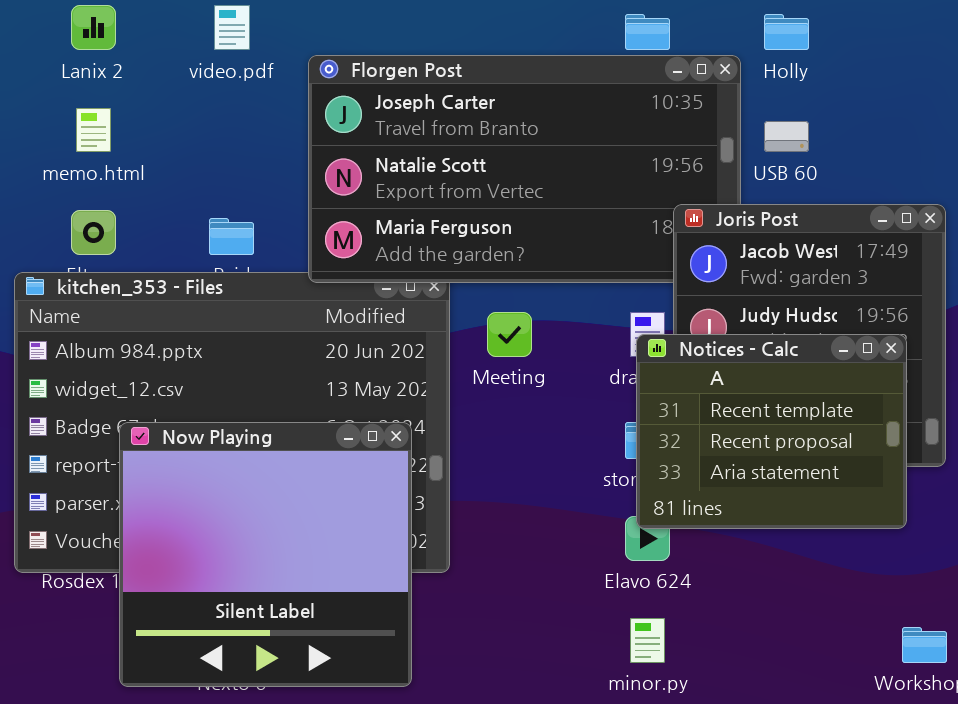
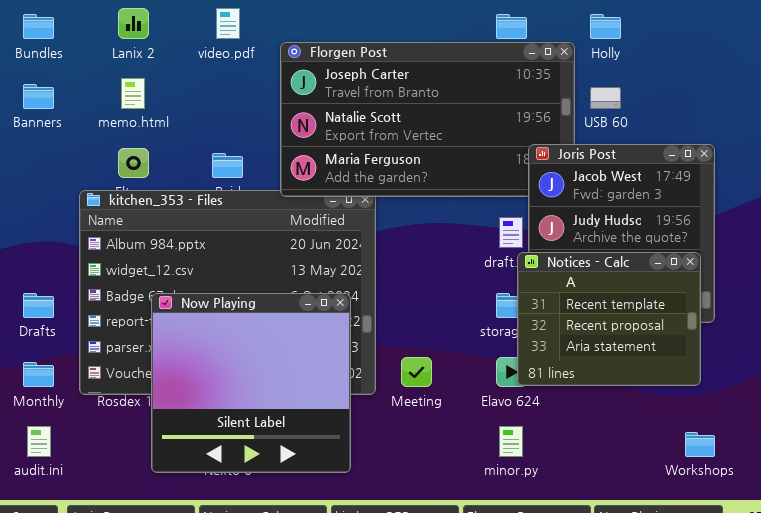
Meeting: [487,312,532,357] -> [401,357,432,387], moved
Notices - Calc: [636,334,907,529] -> [517,252,701,386], moved

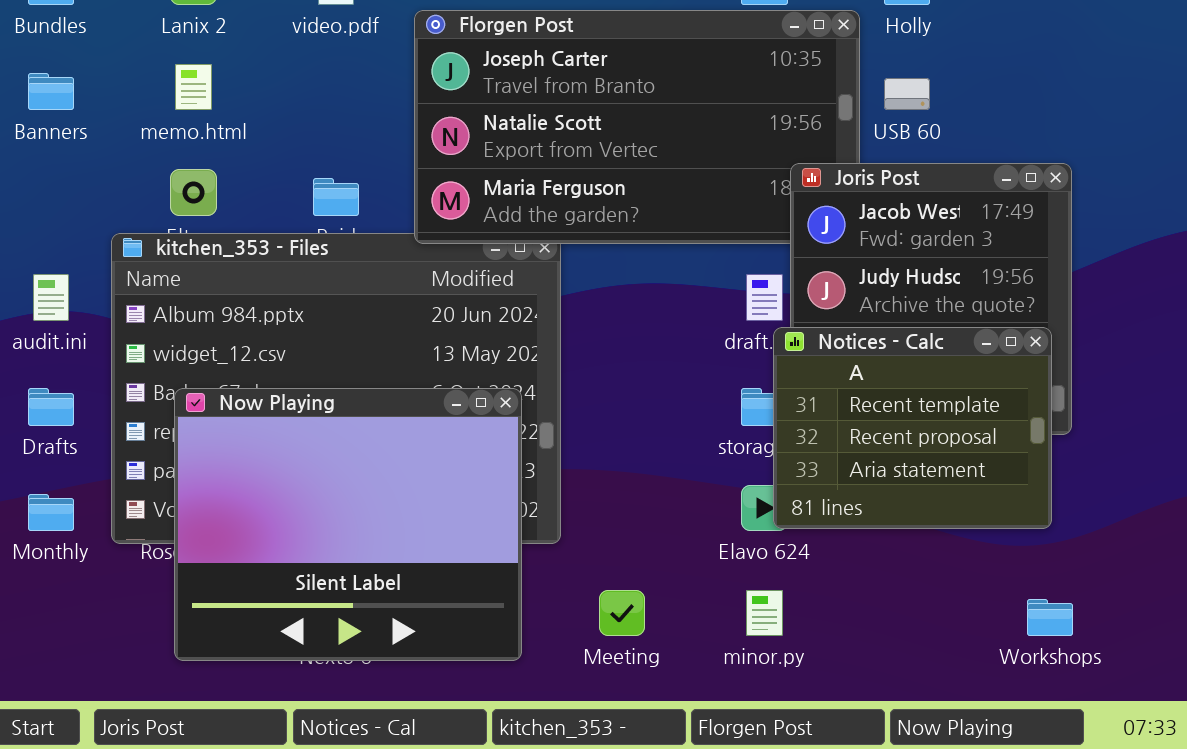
Now Playing: [151,293,351,473] -> [174,388,522,661], resized
Meeting: [401,357,432,387] -> [599,590,645,636], moved
audit.ini: [27,426,51,457] -> [33,274,69,321], moved

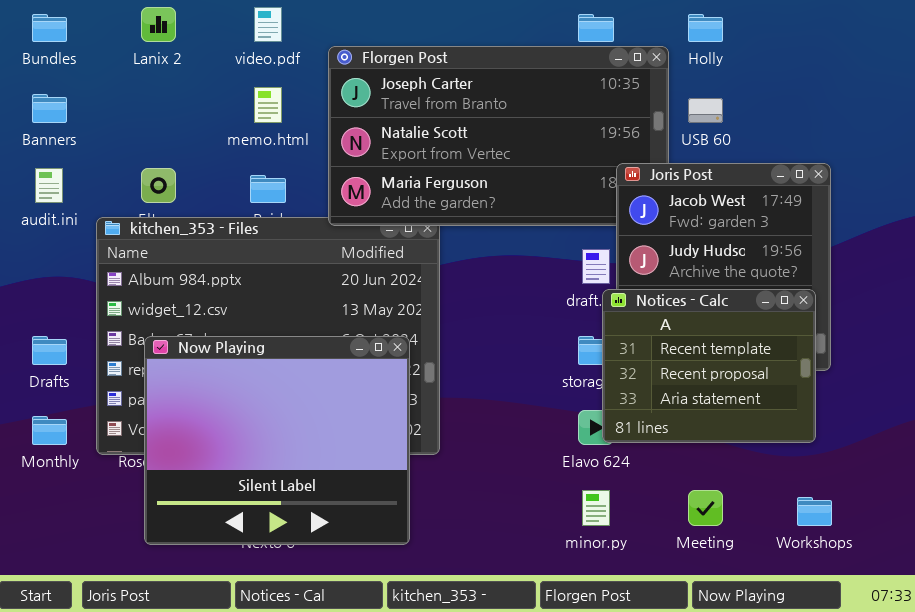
memo.html: [175,64,212,110] -> [254,87,282,123], moved
audit.ini: [33,274,69,321] -> [35,168,63,203], moved
Meeting: [599,590,645,636] -> [688,490,723,526], moved

